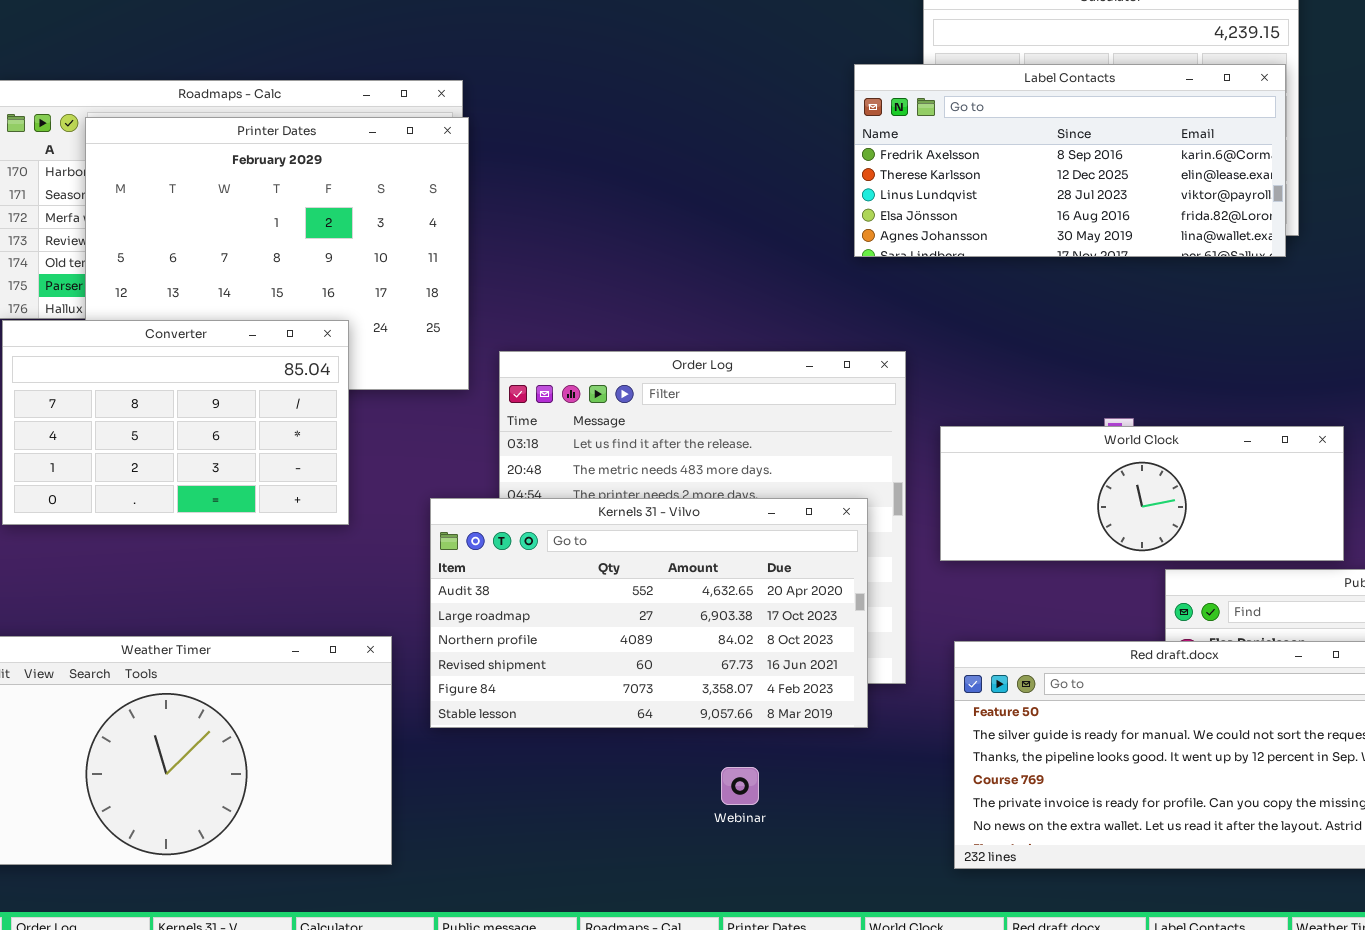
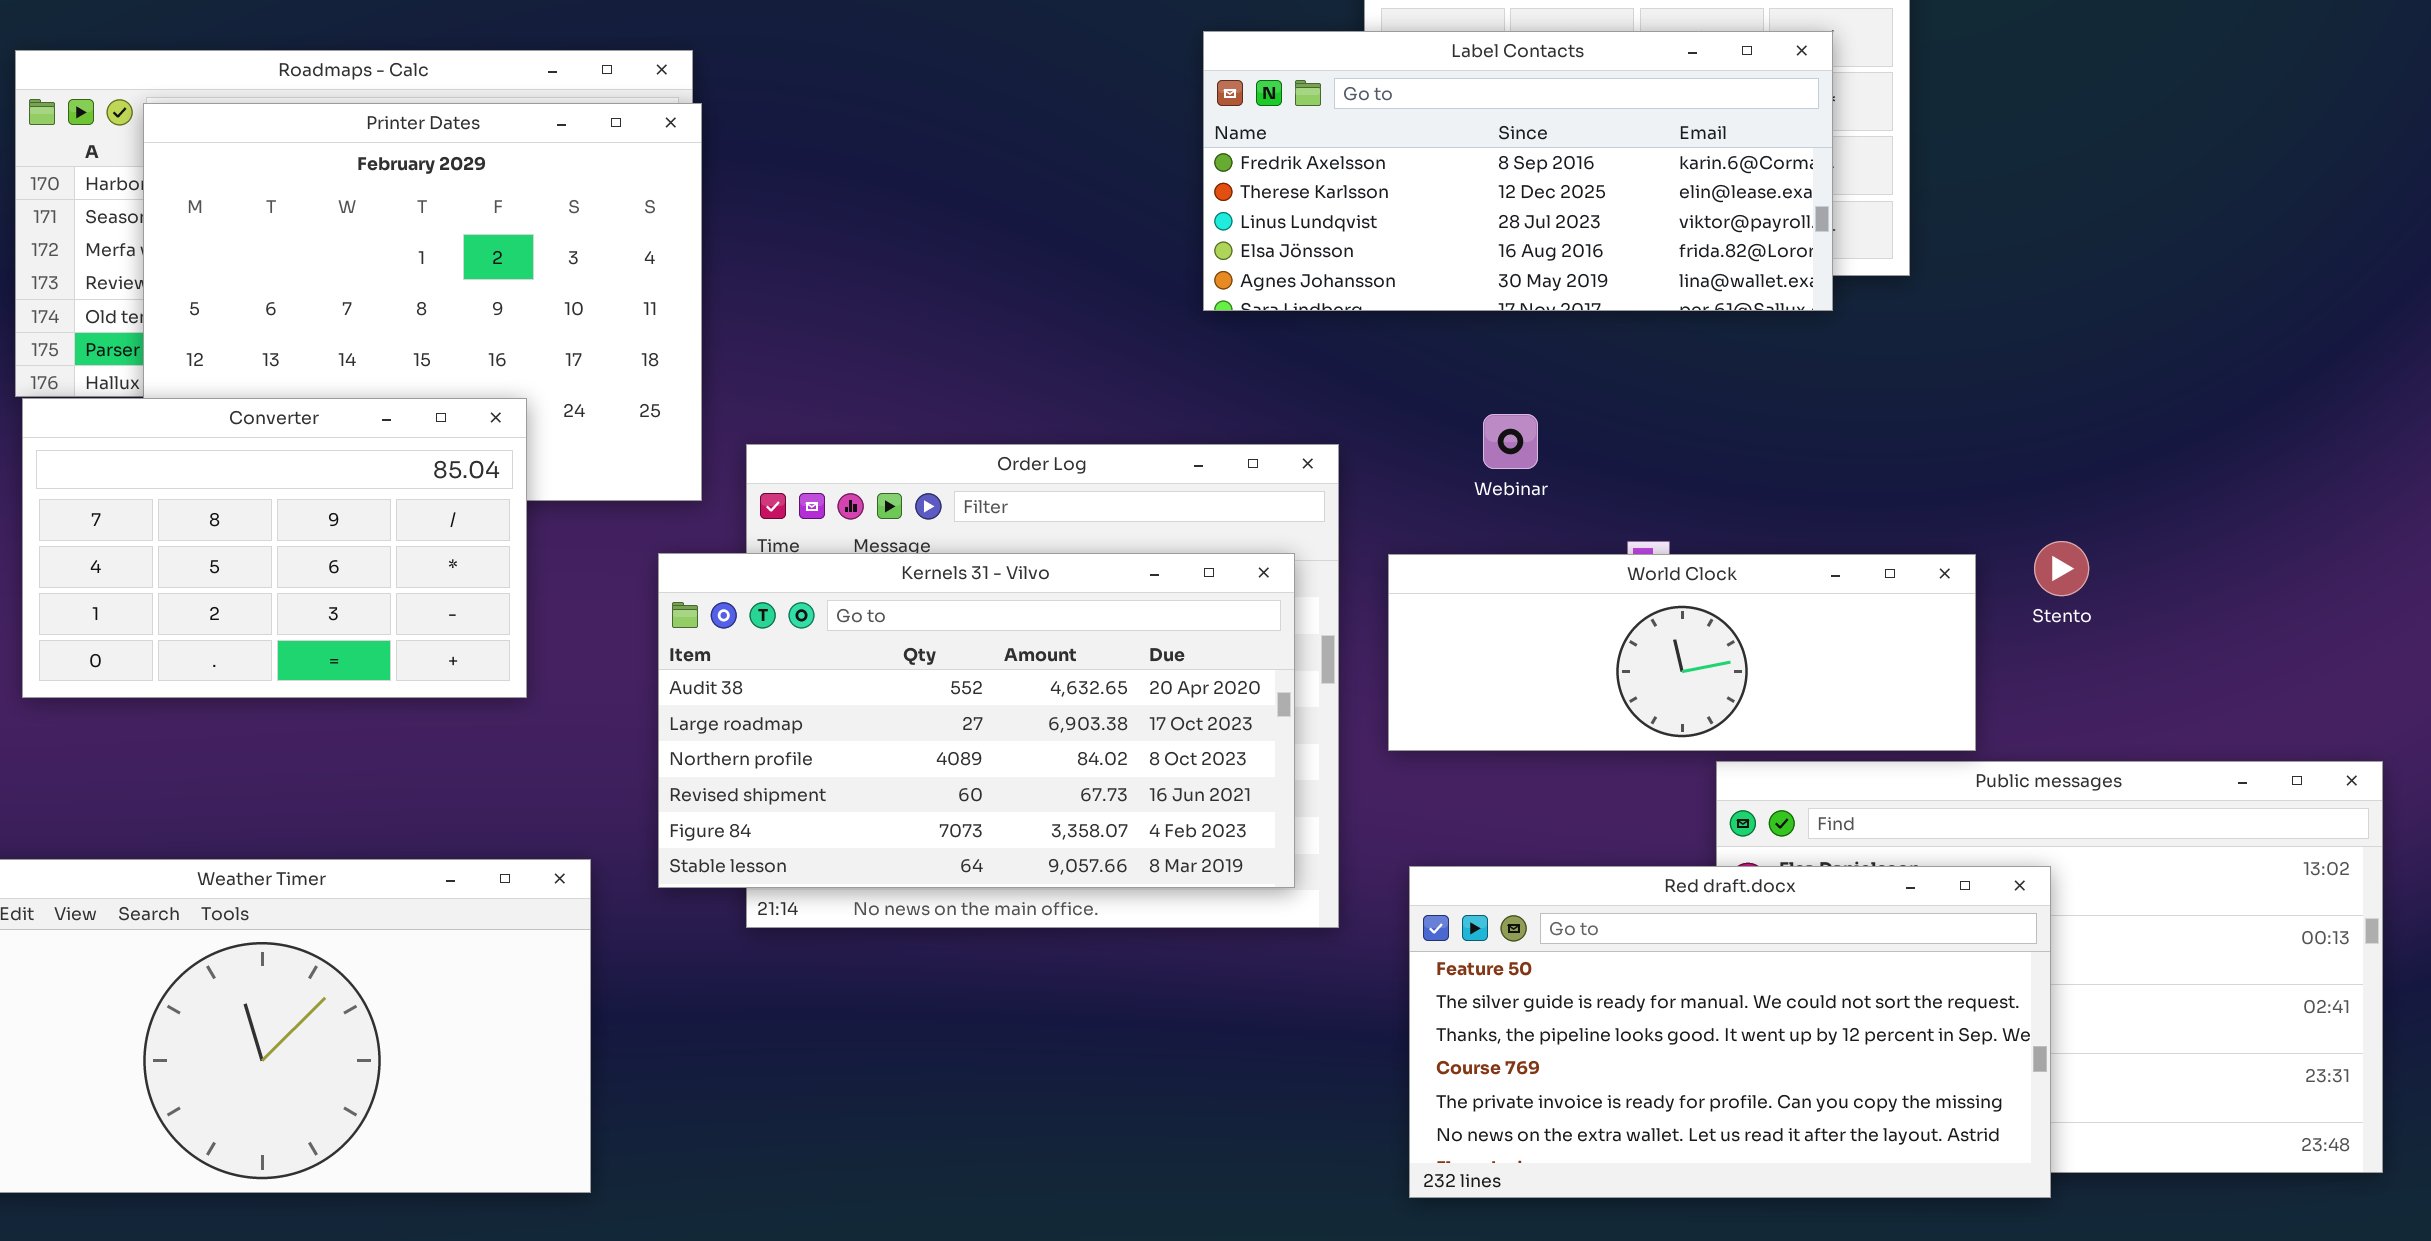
Label Contacts: [854,64,1286,257] -> [1203,31,1833,311], moved
Kernels 31 - Vilvo: [430,498,868,728] -> [658,553,1295,888], moved
Webinar: [721,767,759,805] -> [1483,414,1538,469], moved

